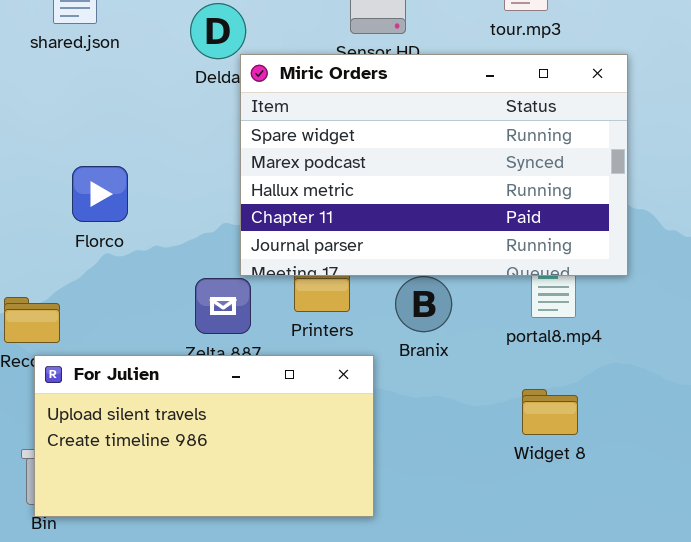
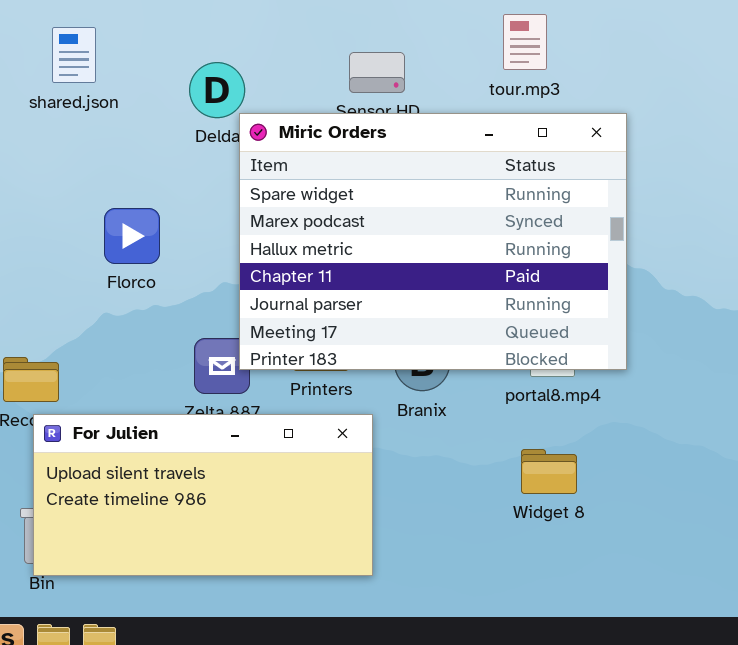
Miric Orders: [240,54,628,276] -> [239,113,627,370], resized
Florco: [72,166,128,222] -> [104,208,160,264], moved

